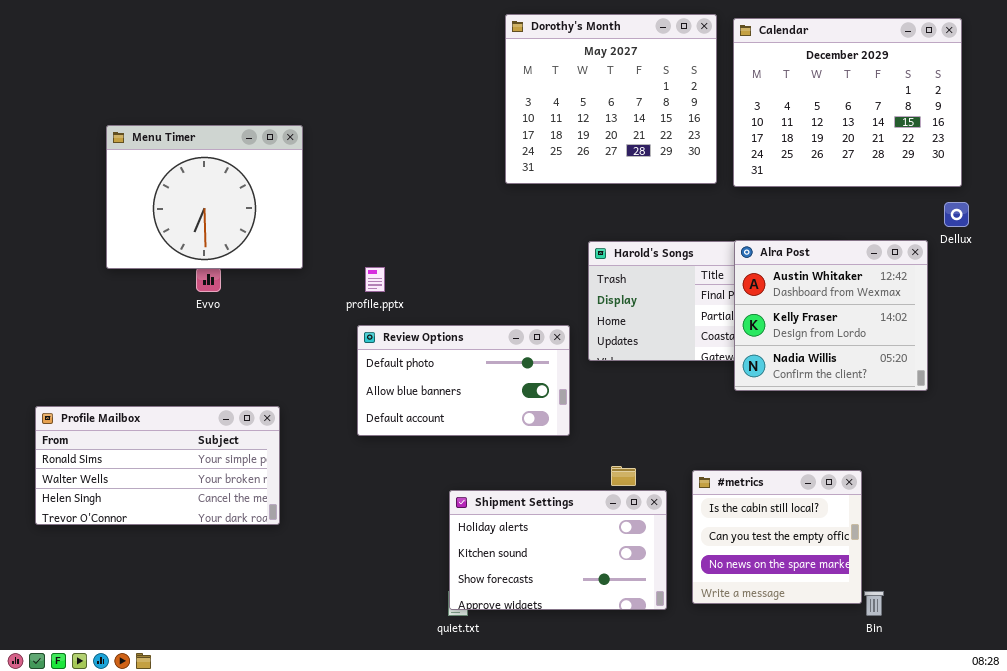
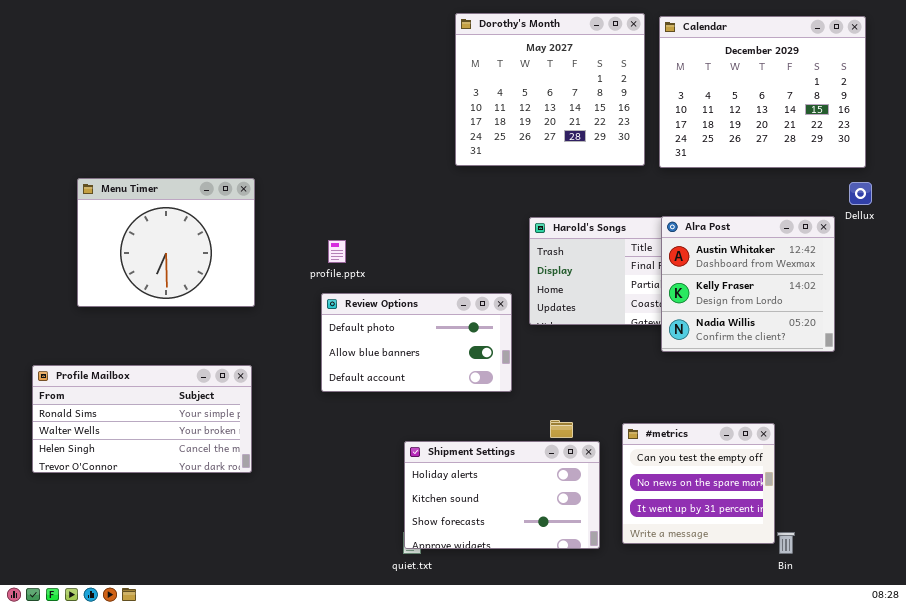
Menu Timer: [106,125,303,269] -> [77,178,255,307], moved
#metrics: [692,470,862,604] -> [622,423,775,544], scrolled down 1 row

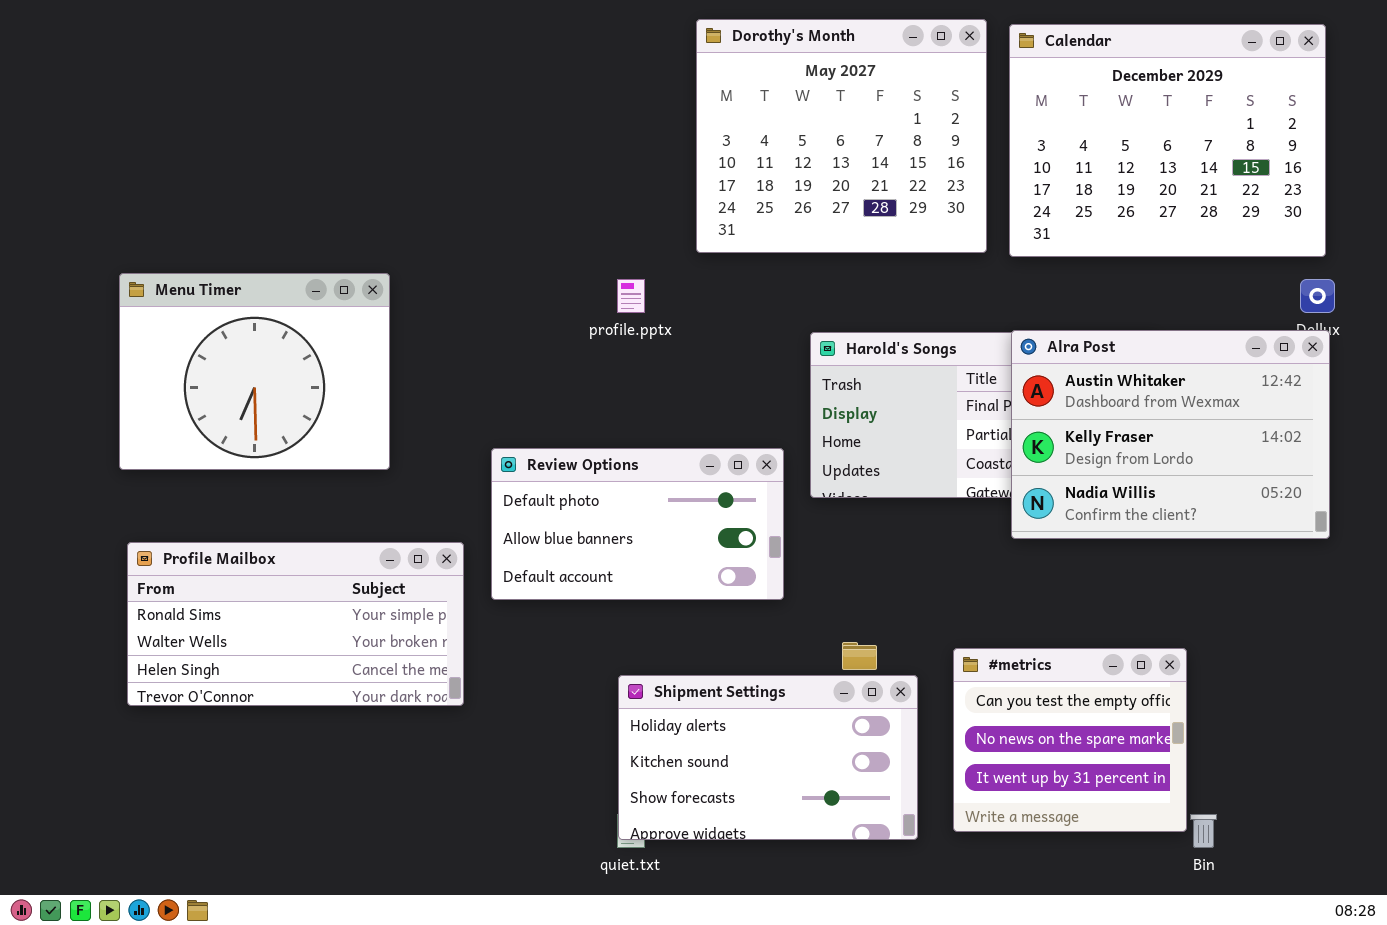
Alra Post: [661,216,835,352] -> [1011,330,1330,539], resized
profile.pptx: [328,240,346,263] -> [617,279,645,313], moved
Profile Mailbox: [32,365,252,473] -> [127,542,464,706], moved

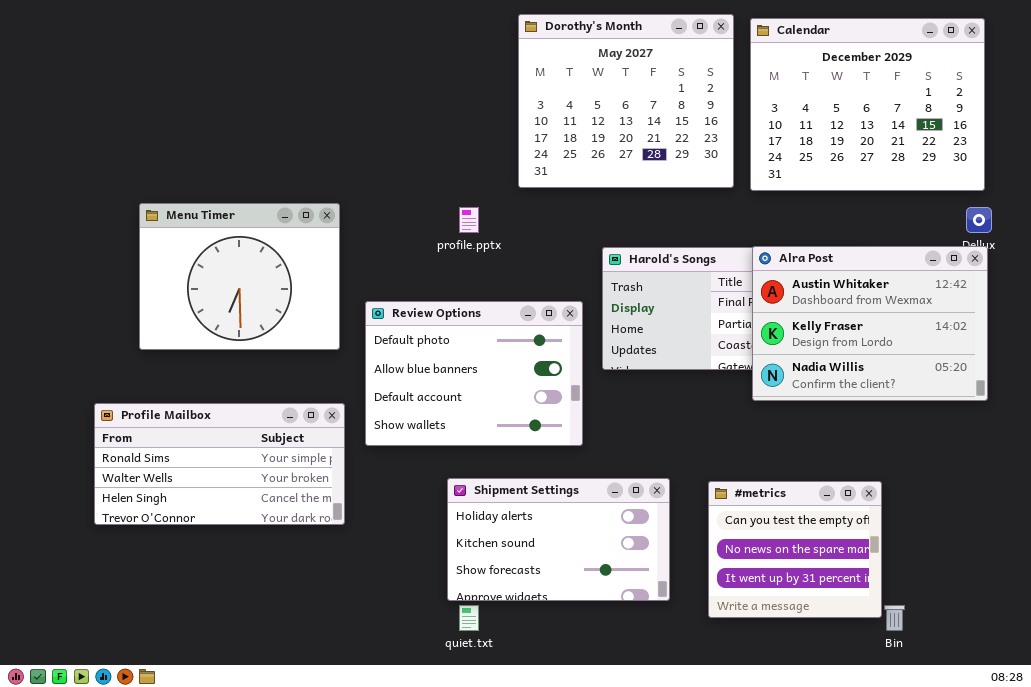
Menu Timer: [119,273,390,470] -> [139,203,340,350], moved
Review Options: [491,448,784,600] -> [365,301,583,446], resized
Shipment Settings: [618,675,918,840] -> [447,478,670,601], moved

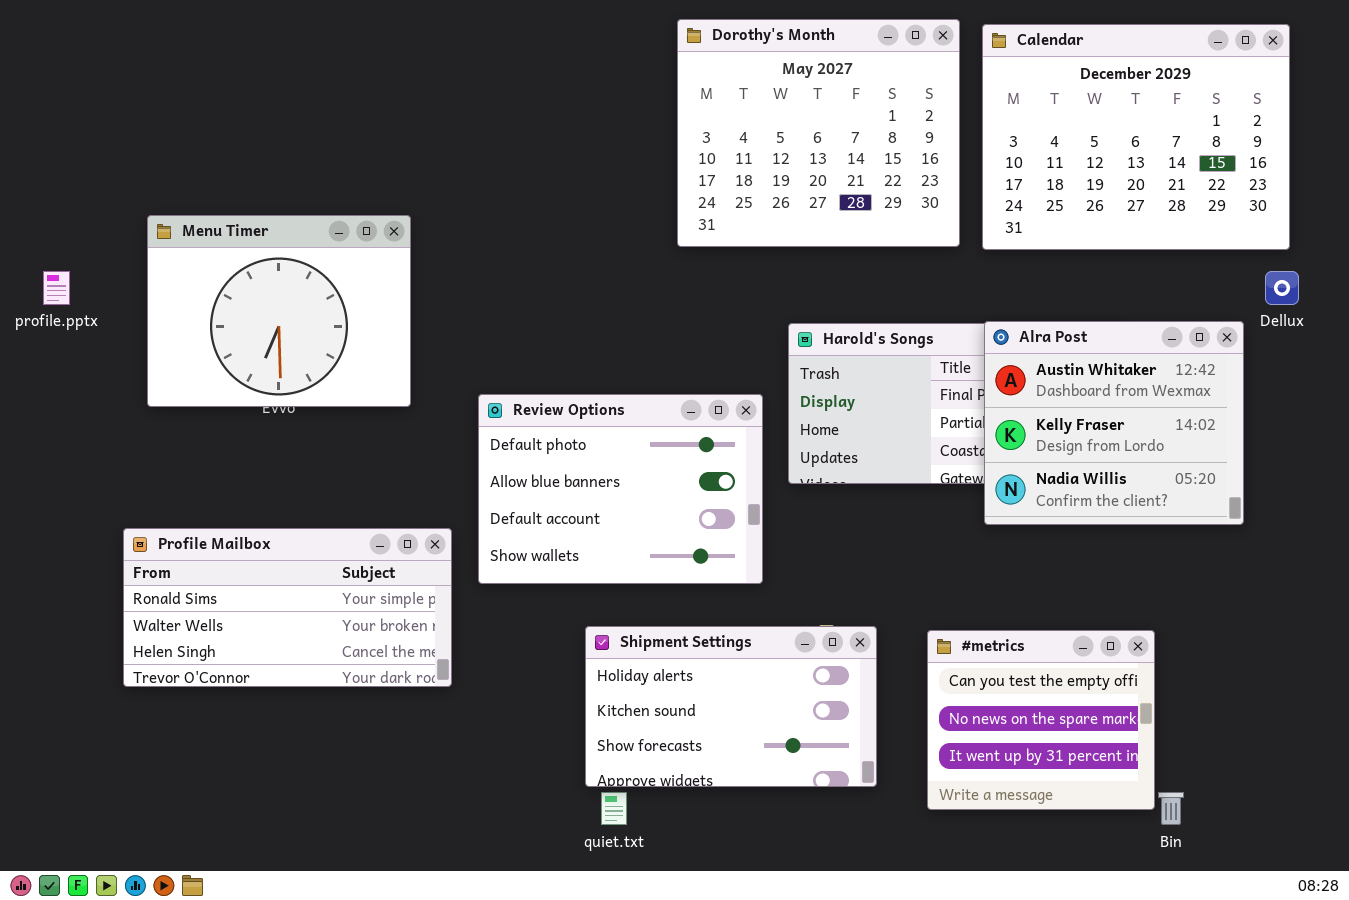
Menu Timer: [139,203,340,350] -> [147,215,411,407], moved
profile.pptx: [459,207,479,233] -> [43,271,70,305], moved
Alra Post: [752,246,988,401] -> [984,321,1244,525], resized

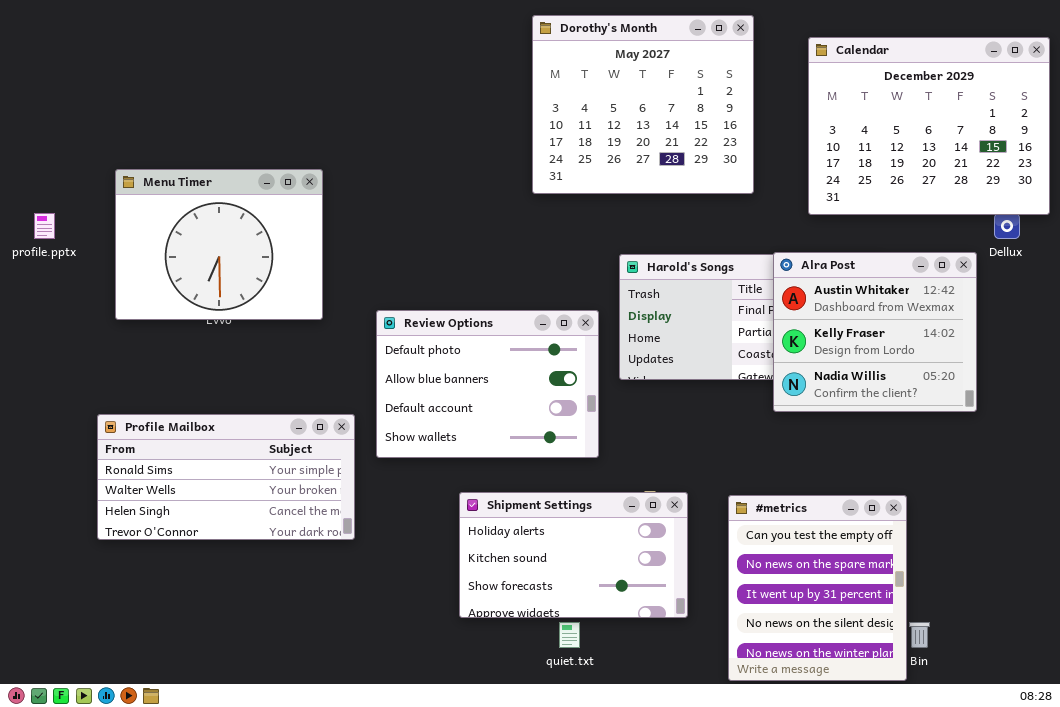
Calendar: [982,24,1290,250] -> [808,37,1050,215], moved
#metrics: [927,630,1155,810] -> [728,495,907,681], resized
quiet.txt: [601,792,627,825] -> [559,622,580,648], moved

